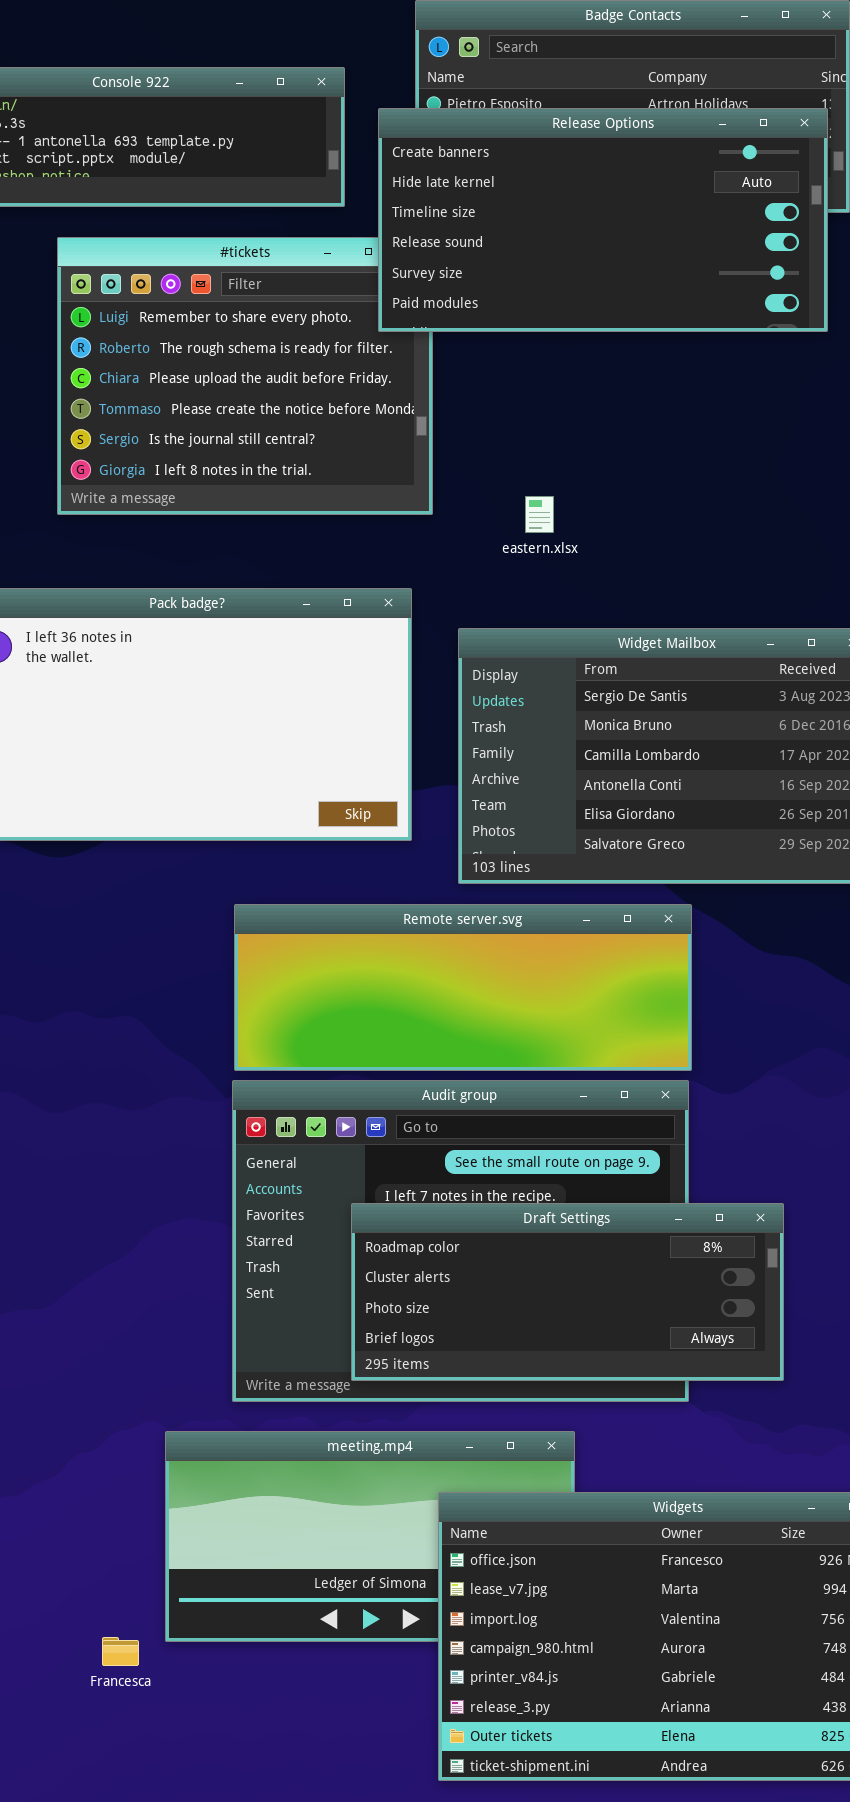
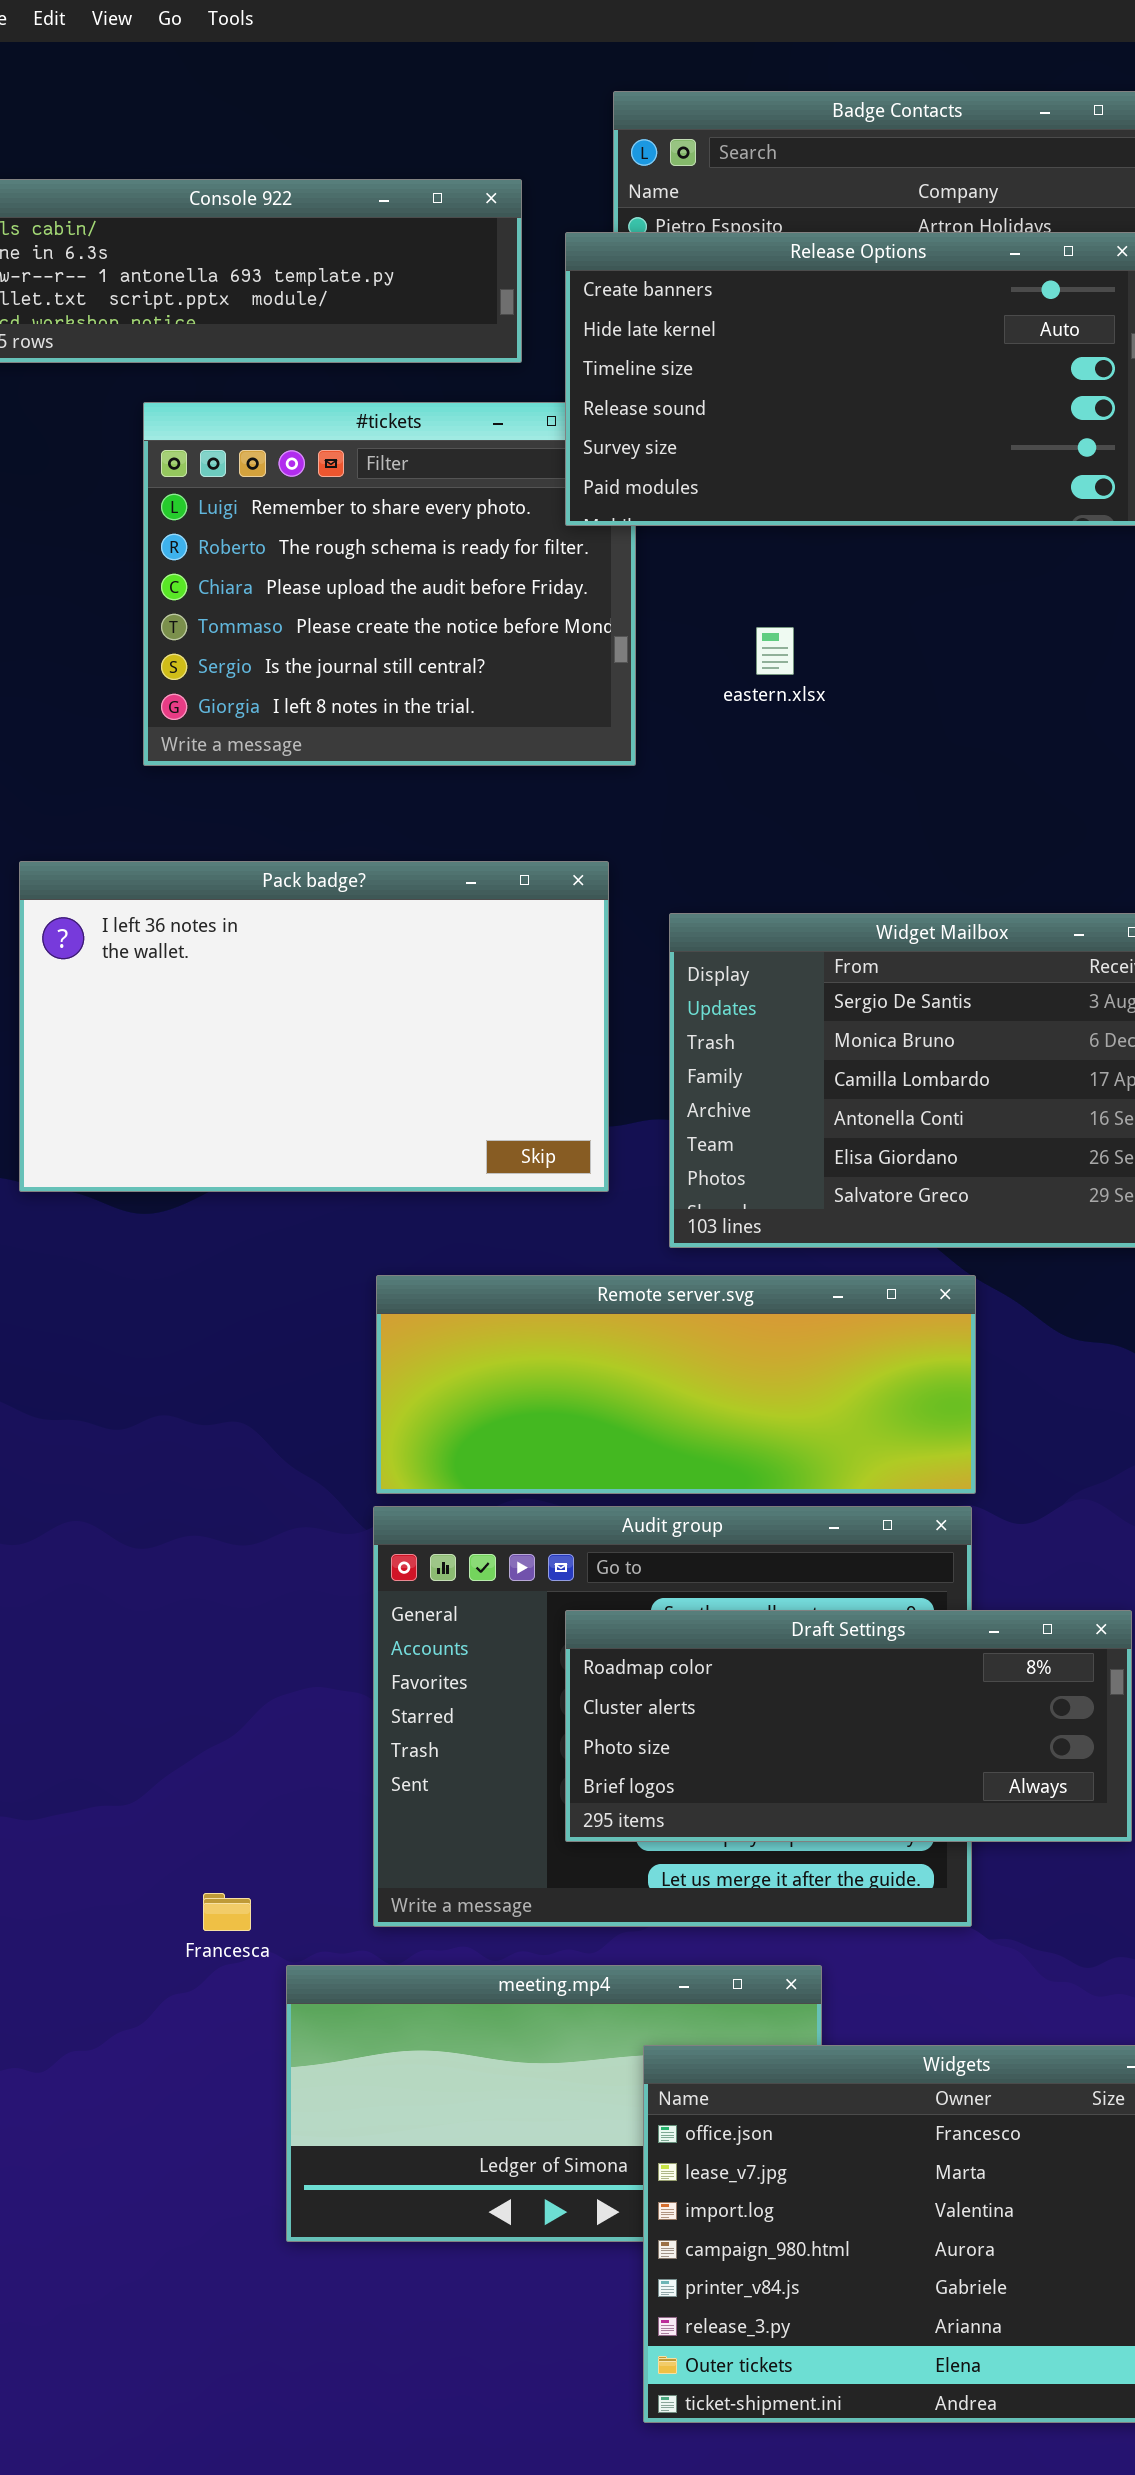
eastern.xlsx: [525,496,554,533] -> [756,627,794,675], moved
Draft Settings: [351,1203,784,1381] -> [565,1610,1132,1842], moved
Francesca: [102,1637,139,1666] -> [203,1893,251,1931], moved

